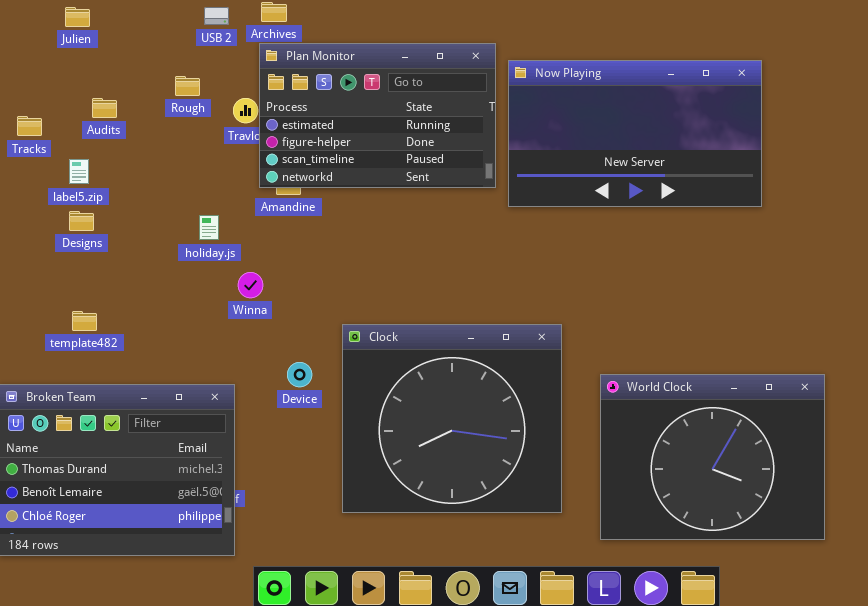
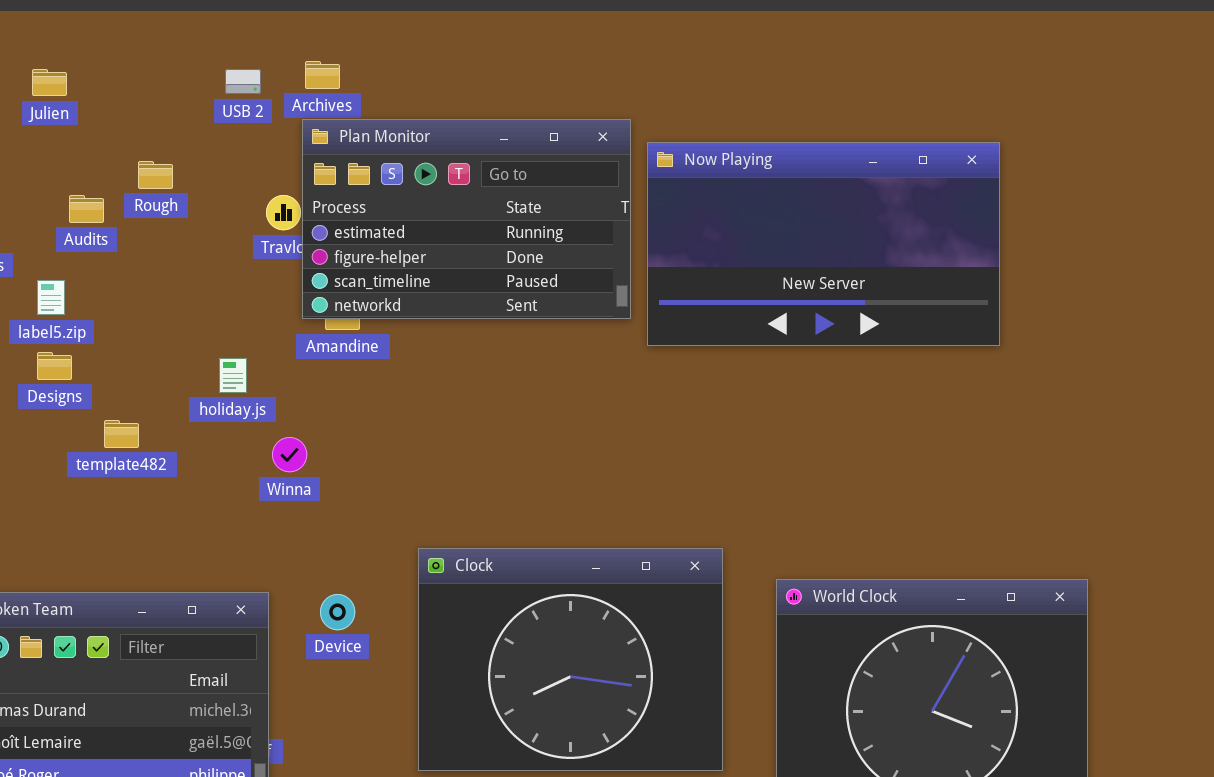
Rough: [175,76,200,96] -> [138,161,173,189], moved
template482: [72,311,97,331] -> [104,420,139,448], moved
Clock: [342,324,562,513] -> [418,548,723,771], resized
Device: [287,362,312,387] -> [320,594,355,630], moved

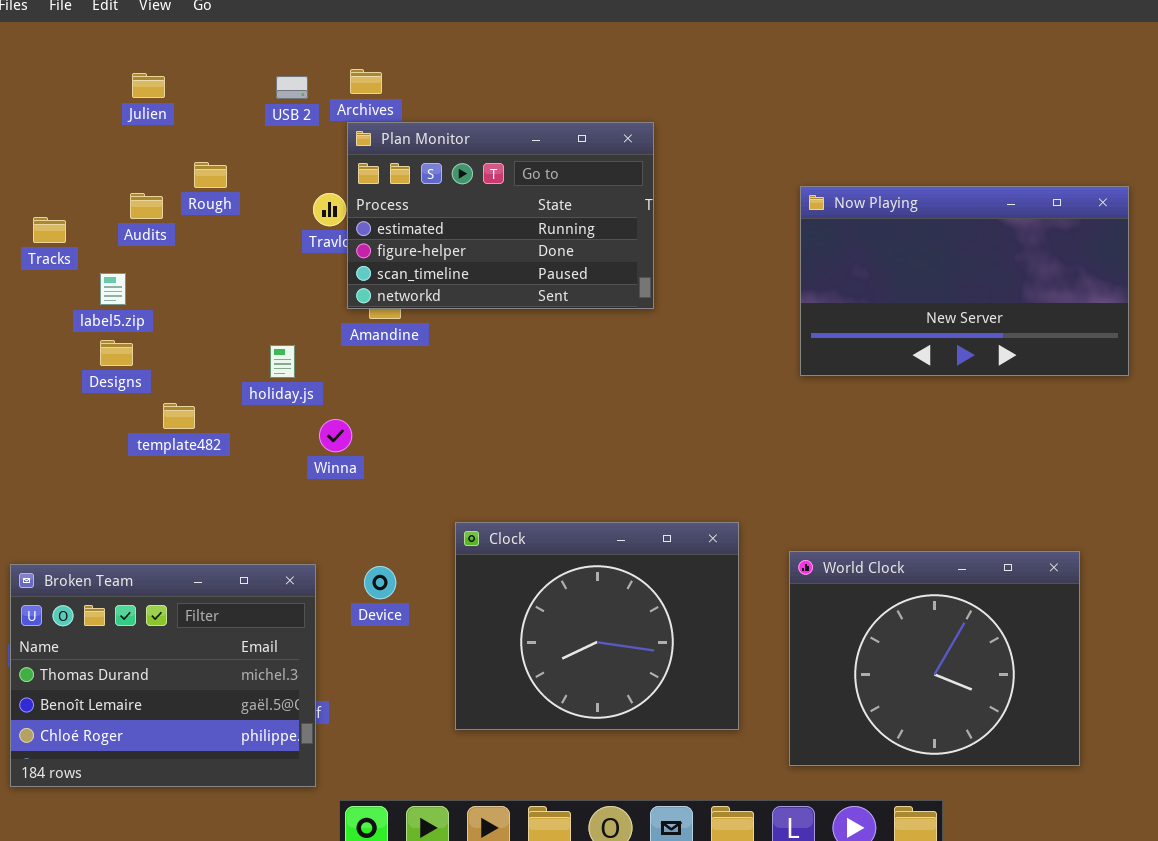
Julien: [32,69,67,96] -> [132,73,165,98], moved
Now Playing: [647,142,1000,346] -> [800,186,1129,376], moved

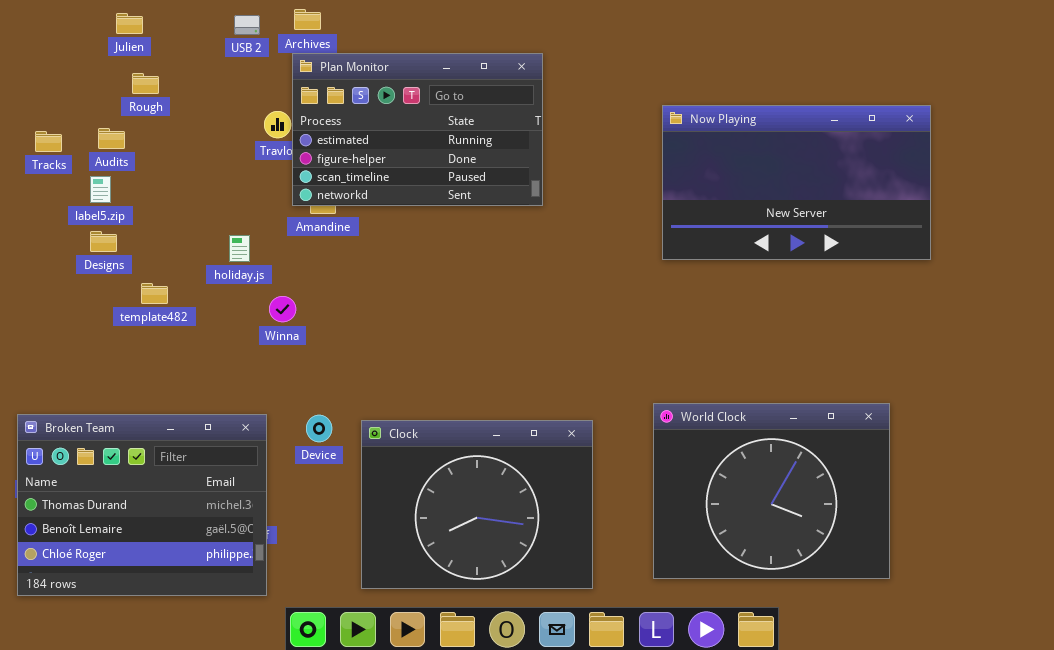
Rough: [194,162,227,188] -> [132,73,159,94], moved
Audits: [130,193,163,219] -> [98,128,125,149], moved
Clock: [455,522,739,730] -> [361,420,593,589], moved

